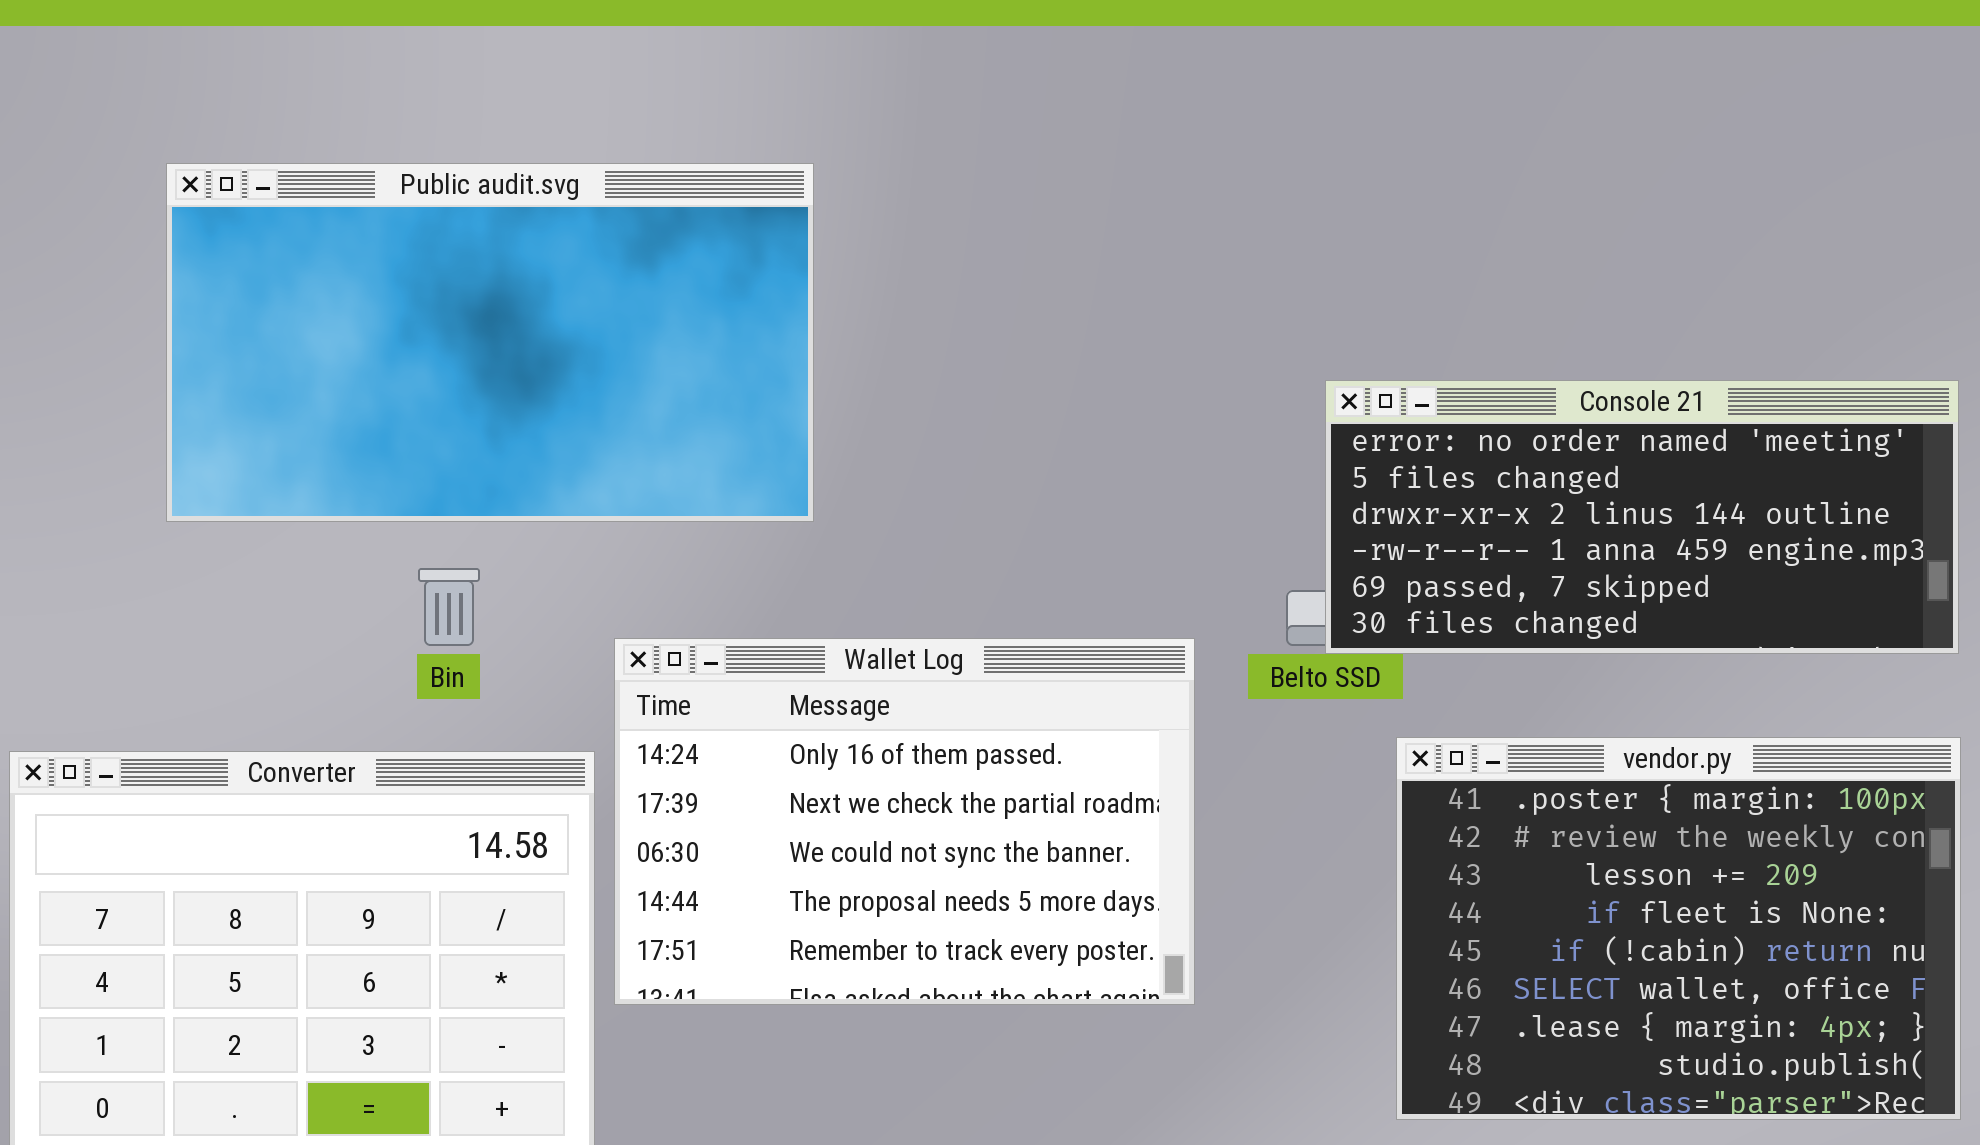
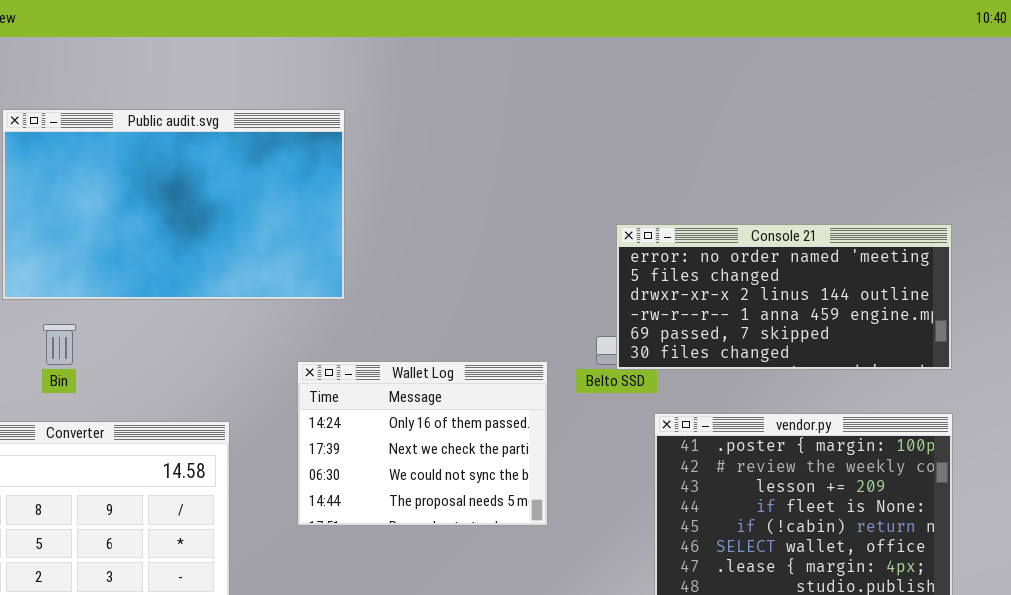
Bin: [418,568,480,646] -> [43,324,76,365], moved
Wallet Log: [614,638,1195,1005] -> [297,361,548,526], resized

